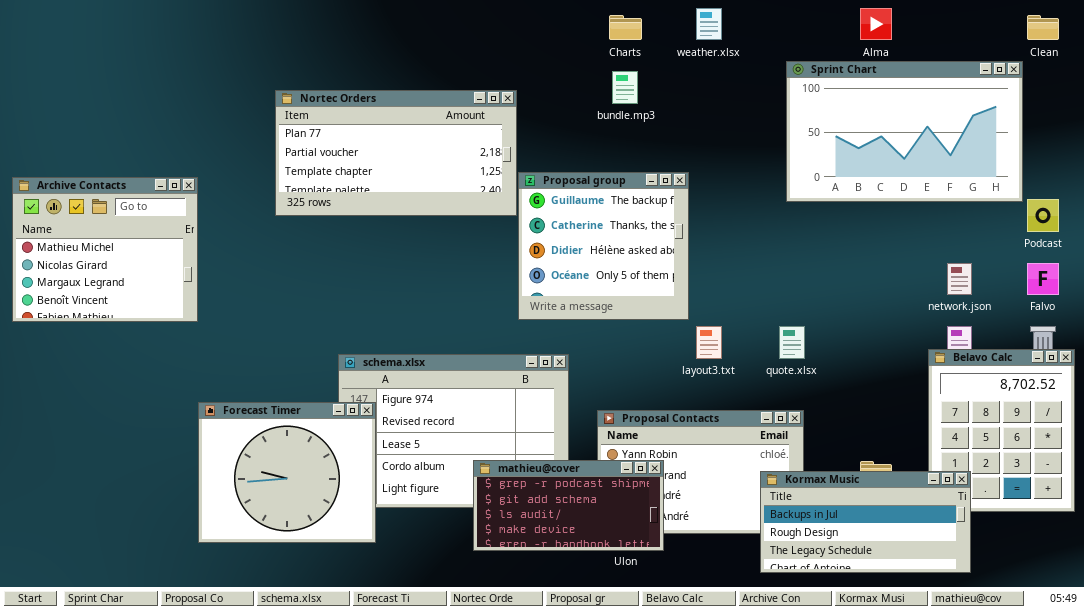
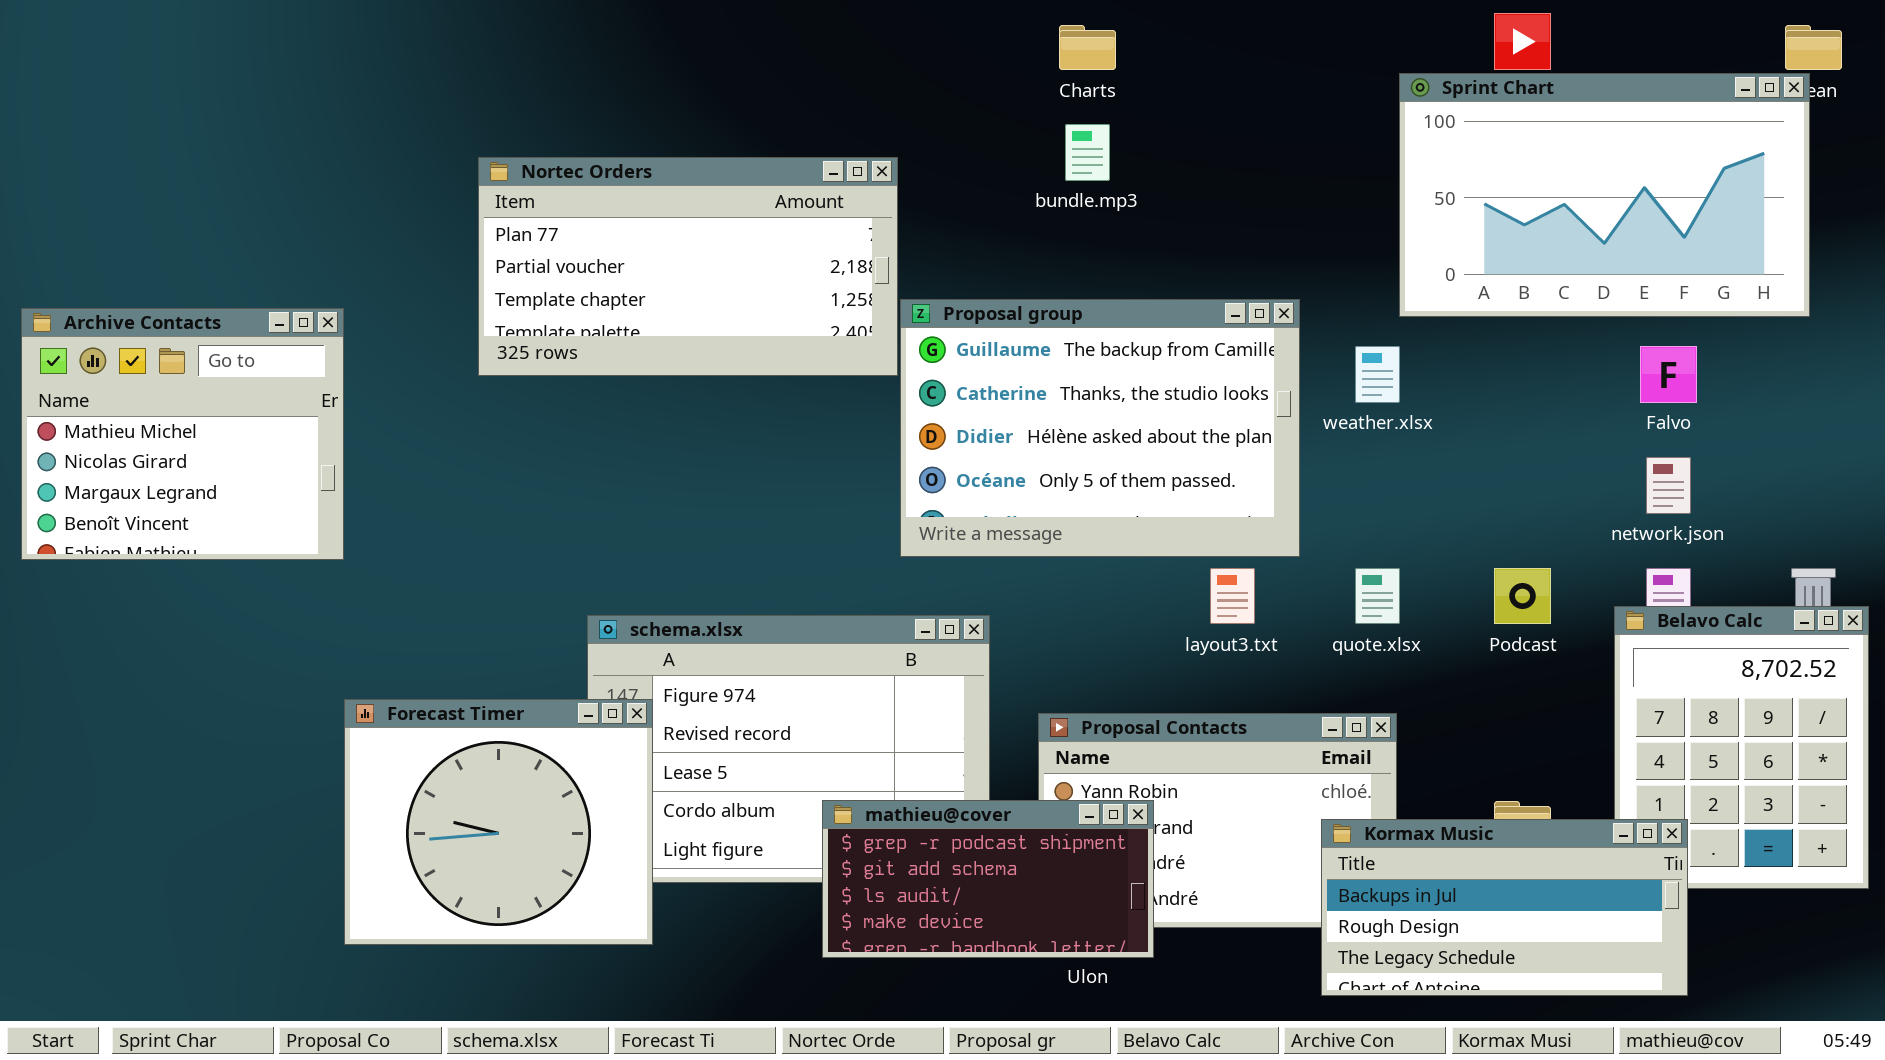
weather.xlsx: [696,8,722,40] -> [1355,346,1400,403], moved
Sprint Chart: [786,61,1023,202] -> [1399,73,1810,317], moved
Proposal group: [518,172,689,320] -> [900,299,1300,557], resized
Podcast: [1027,199,1059,232] -> [1494,568,1551,624], moved
Falvo: [1027,263,1059,295] -> [1640,346,1697,403], moved

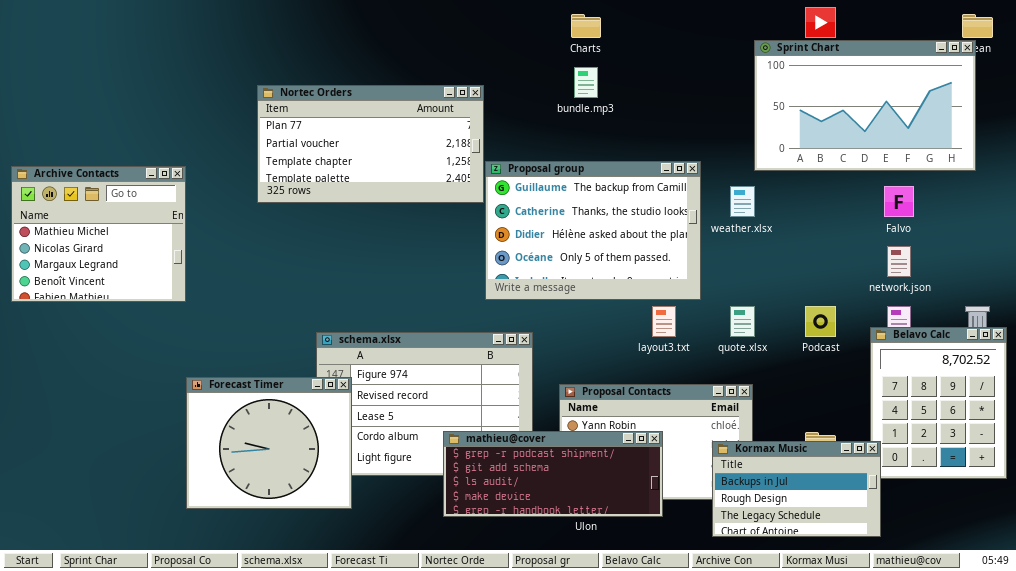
mathieu@cover: [822,800,1154,958] -> [443,431,663,517], resized
Kormax Music: [1321,819,1688,996] -> [712,441,881,537], resized

